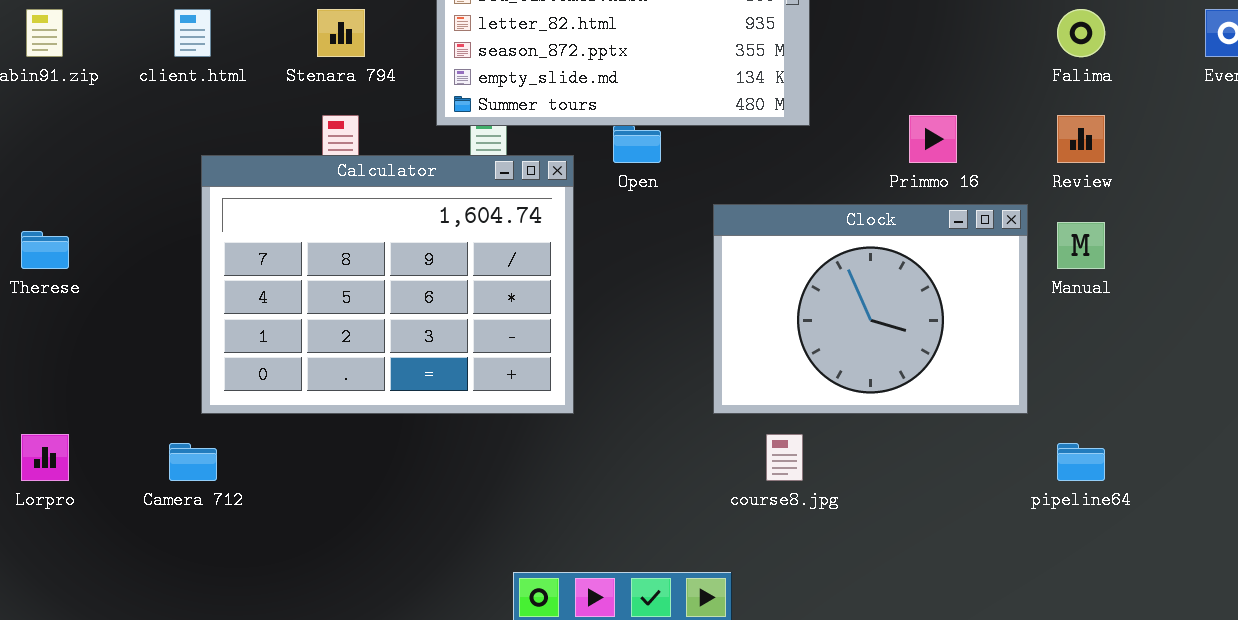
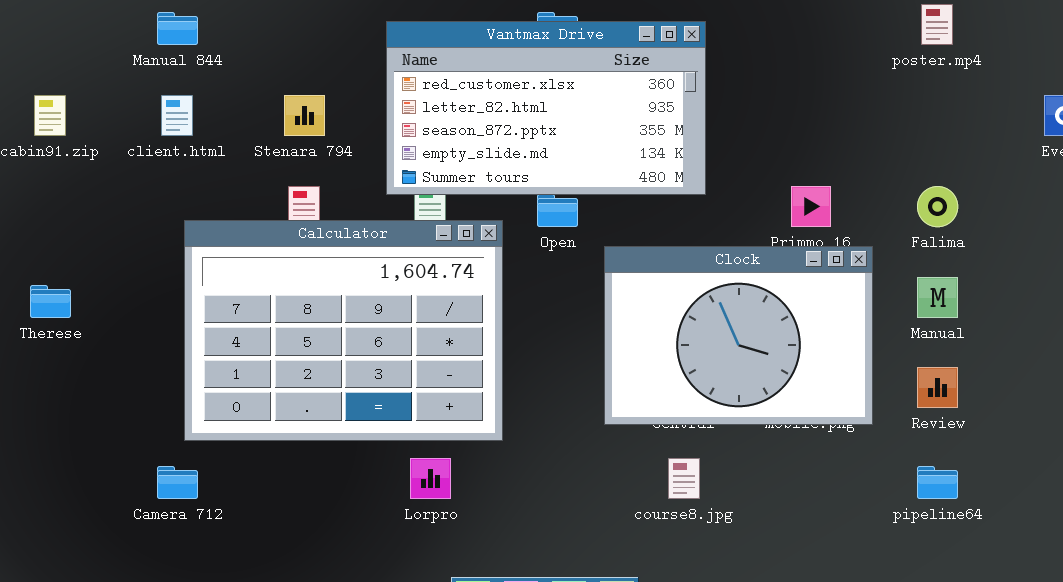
Falima: [1057,9,1105,57] -> [917,186,958,227], moved
Review: [1057,115,1105,163] -> [917,367,958,408], moved
Clock: [713,204,1028,414] -> [604,246,873,425], moved
Lorpro: [21,434,69,481] -> [410,458,451,499], moved

